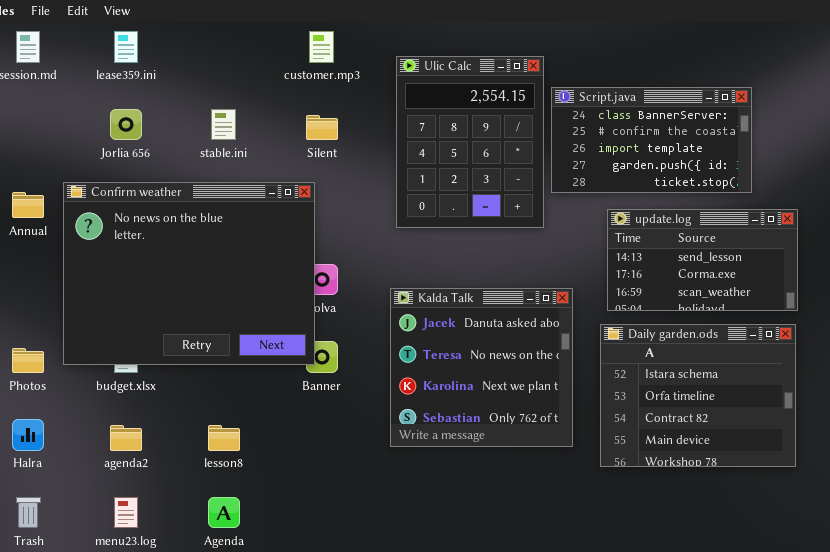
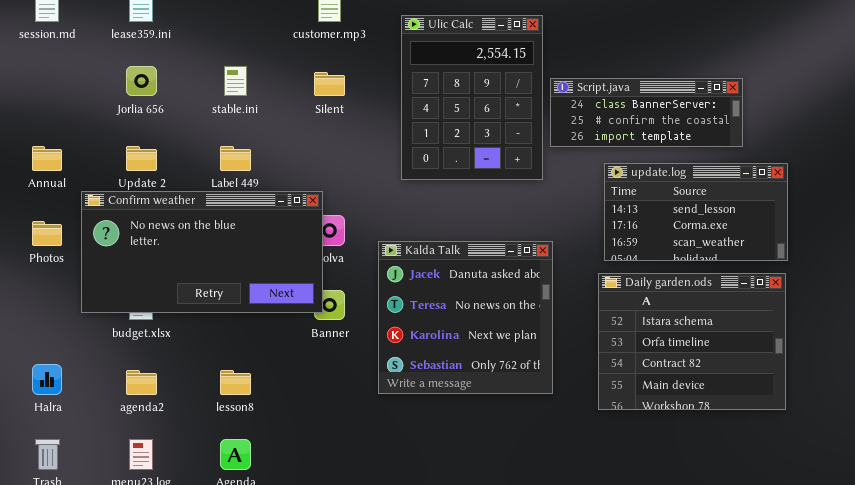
Script.java: [551,87,752,193] -> [550,78,743,147], resized
Confirm weather: [63,182,315,365] -> [81,191,323,313], resized
Kalda Talk: [390,288,573,447] -> [378,241,553,394], moved
Photos: [12,348,44,373] -> [32,221,62,246], moved

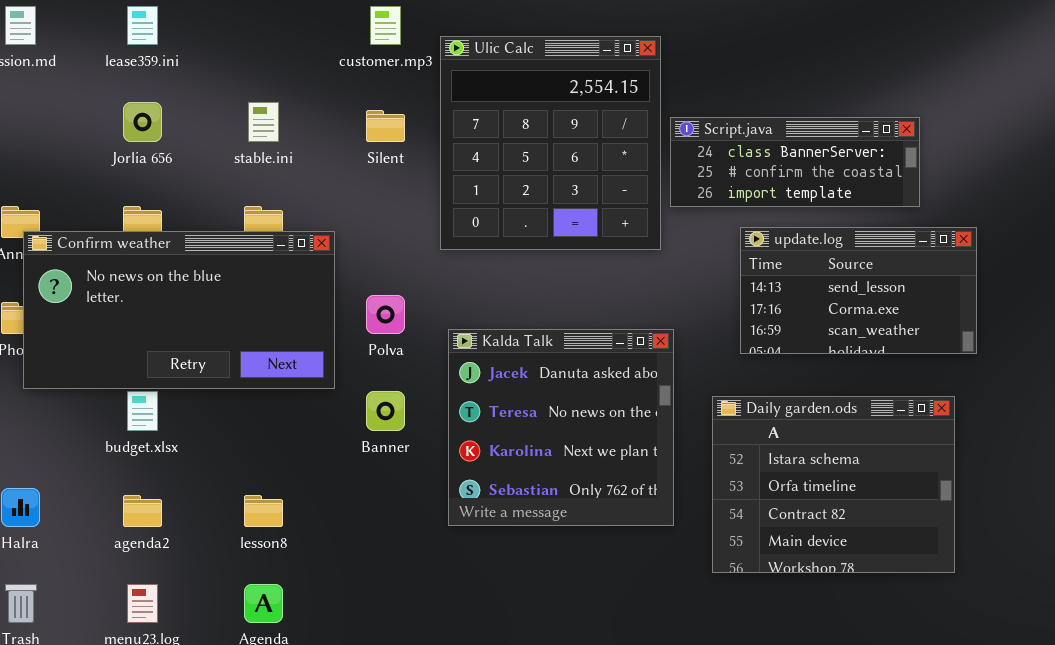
Ulic Calc: [401,15,543,180] -> [440,36,661,250], resized
Confirm weather: [81,191,323,313] -> [23,231,335,389], moved
Daily garden.ods: [598,273,786,410] -> [712,396,955,573], moved

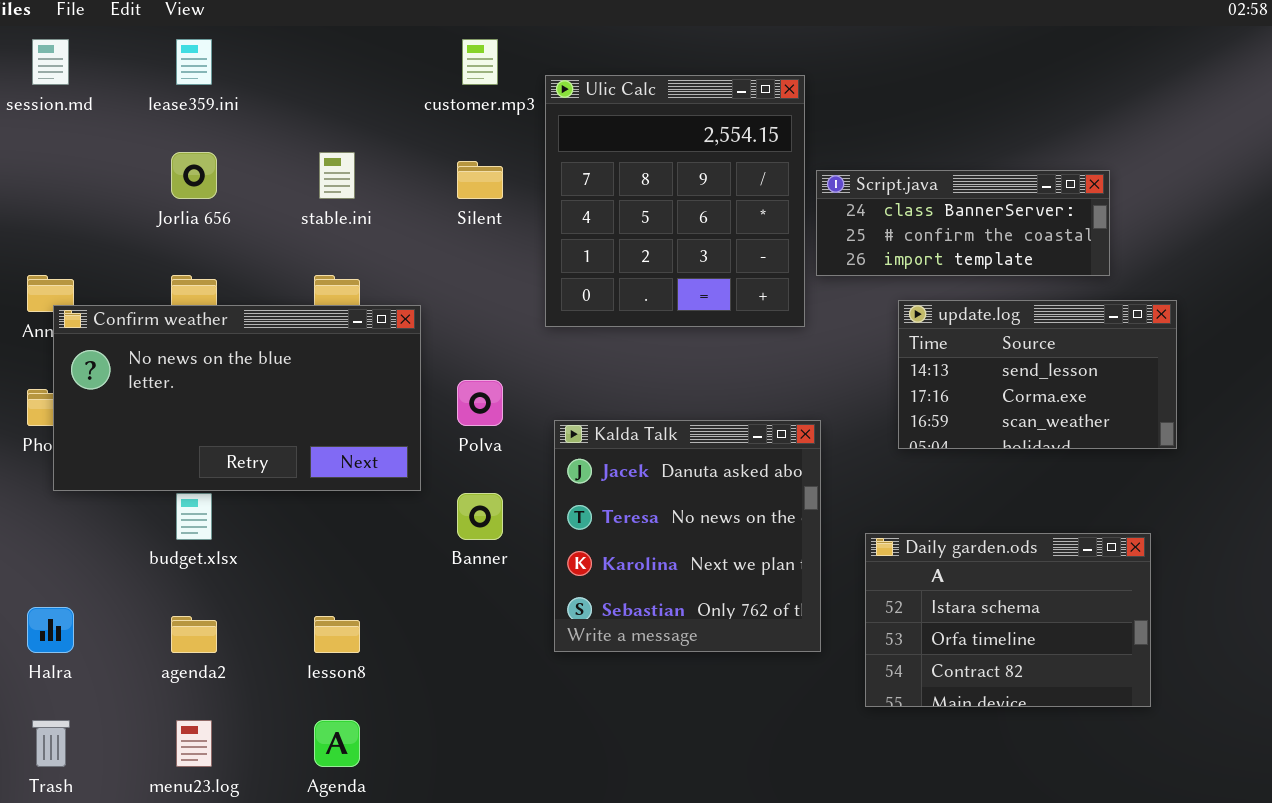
Daily garden.ods: [712,396,955,573] -> [865,533,1151,707], resized

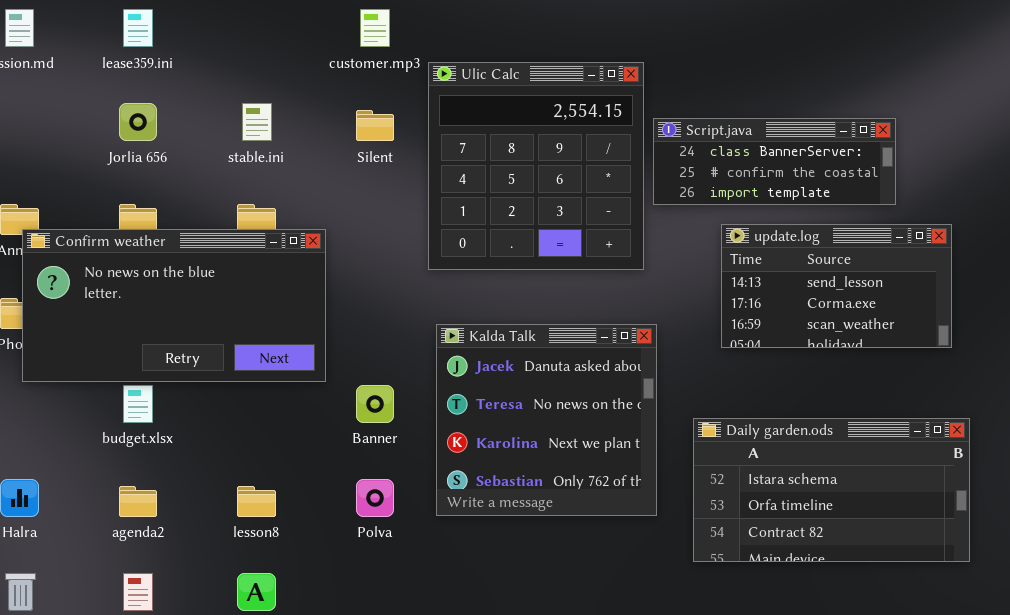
Ulic Calc: [545,75,805,327] -> [428,62,644,270], moved
Polva: [457,380,503,426] -> [356,479,394,517], moved
Daily garden.ods: [865,533,1151,707] -> [693,418,970,562], resized

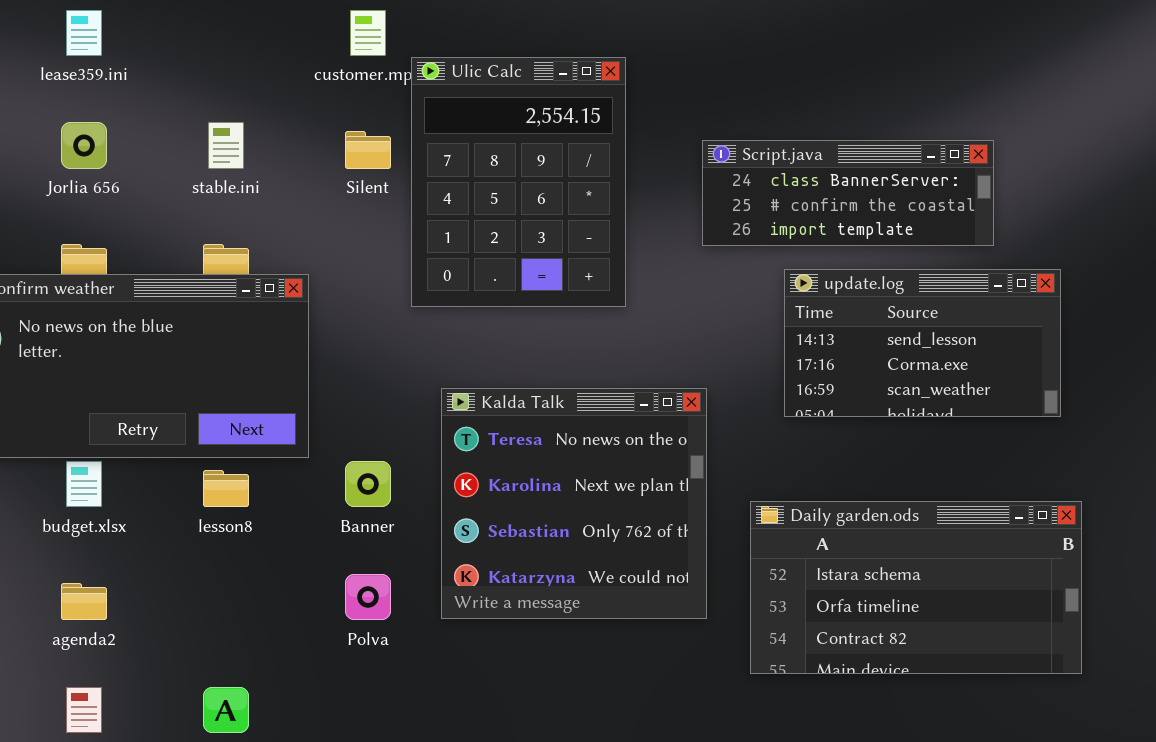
Ulic Calc: [428,62,644,270] -> [411,57,626,307], moved, resized
Kalda Talk: [436,324,657,516] -> [441,388,707,619], scrolled down 1 row
lesson8: [237,486,276,517] -> [203,470,249,507], moved

